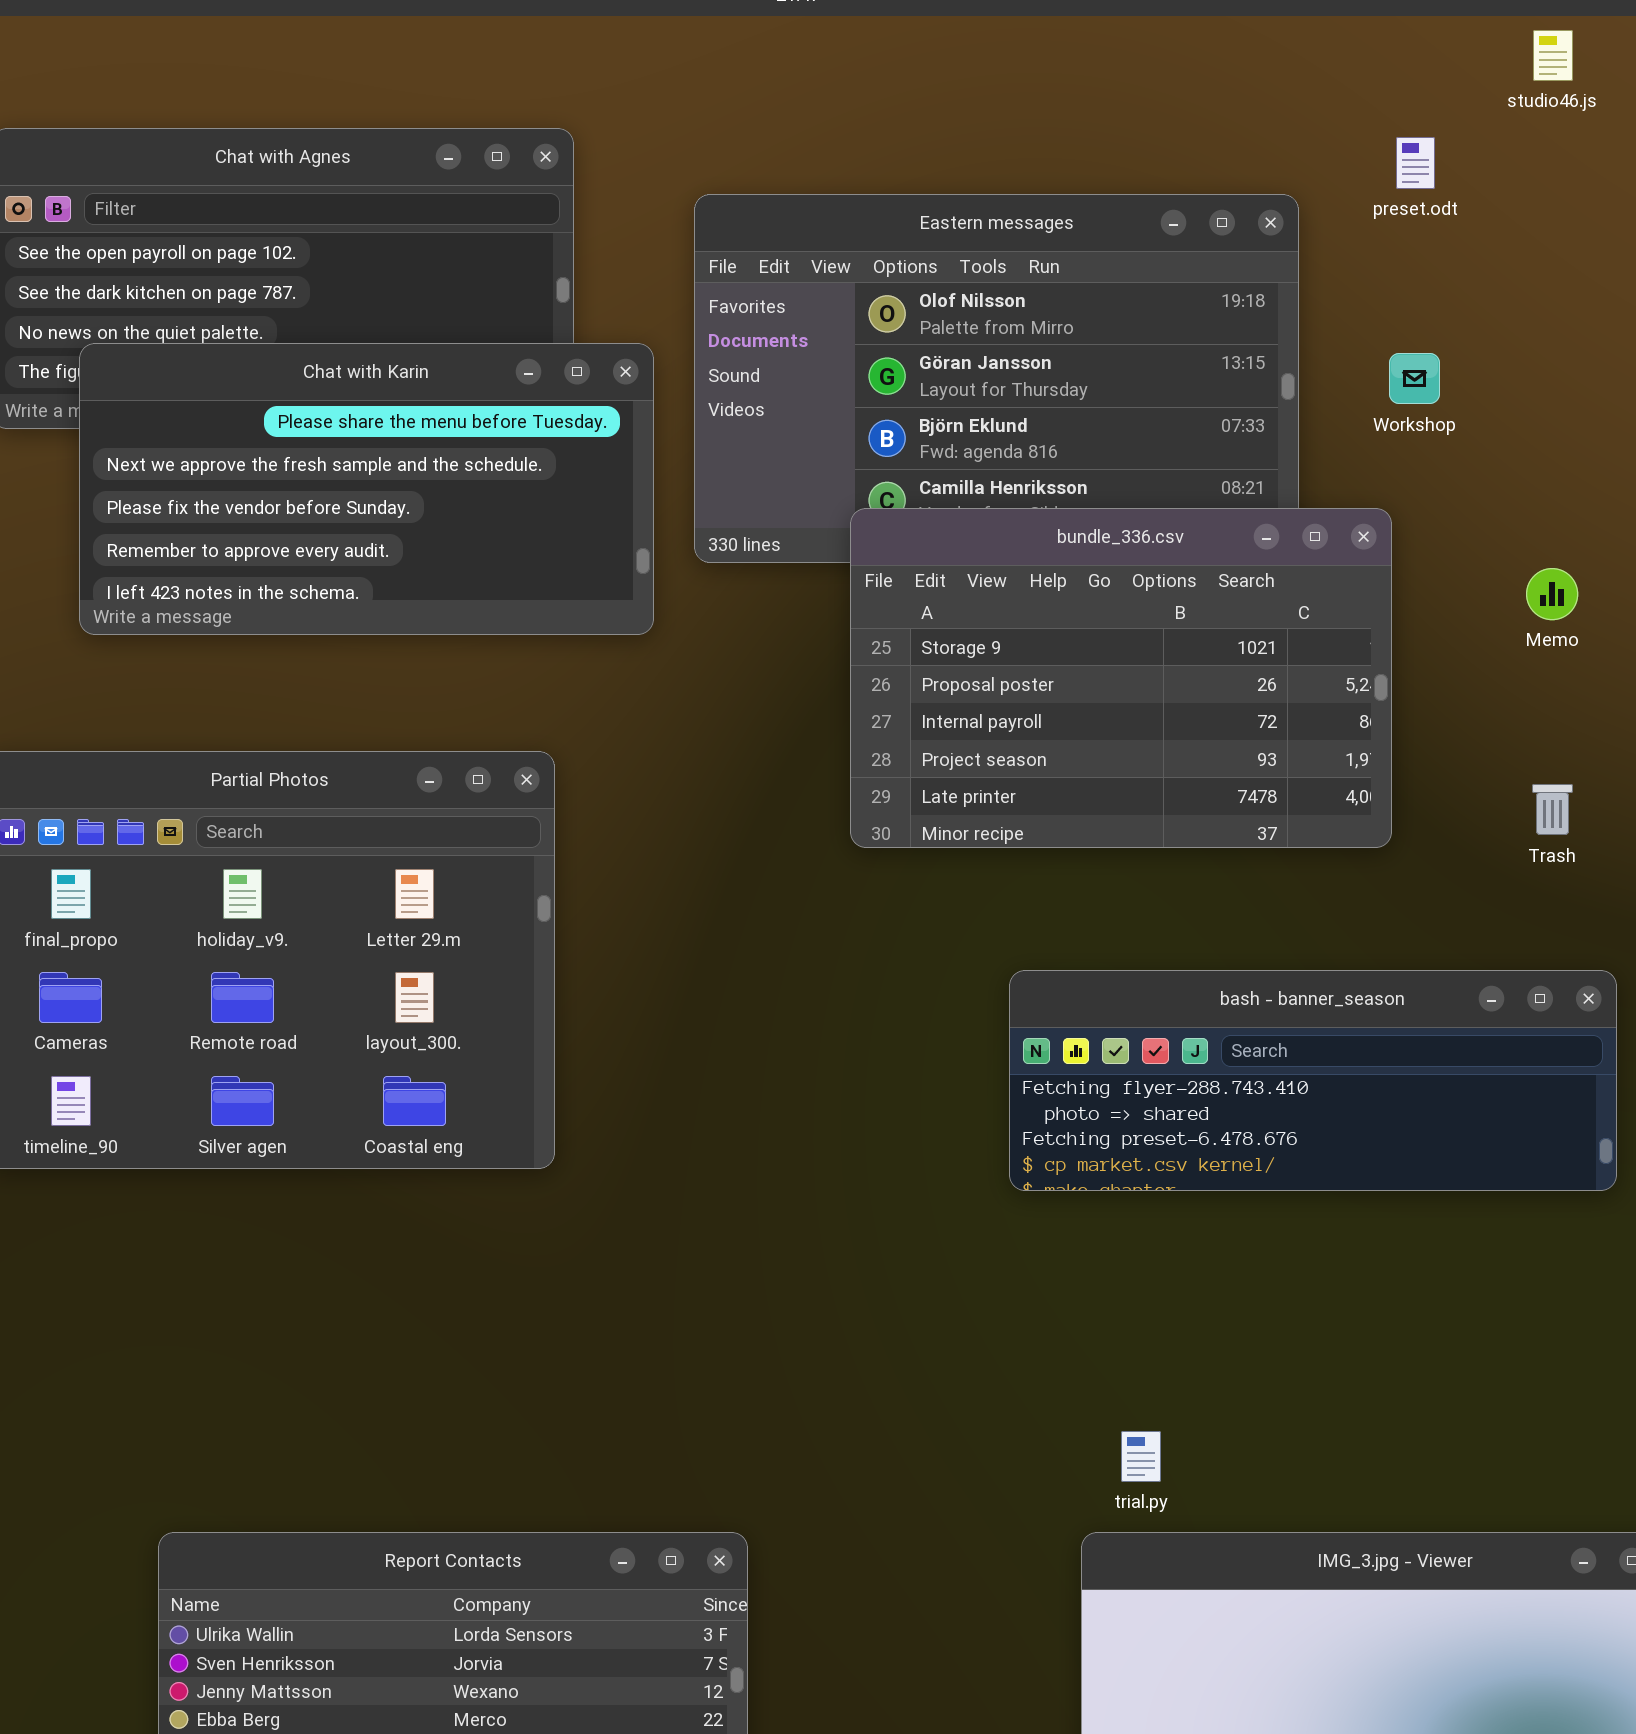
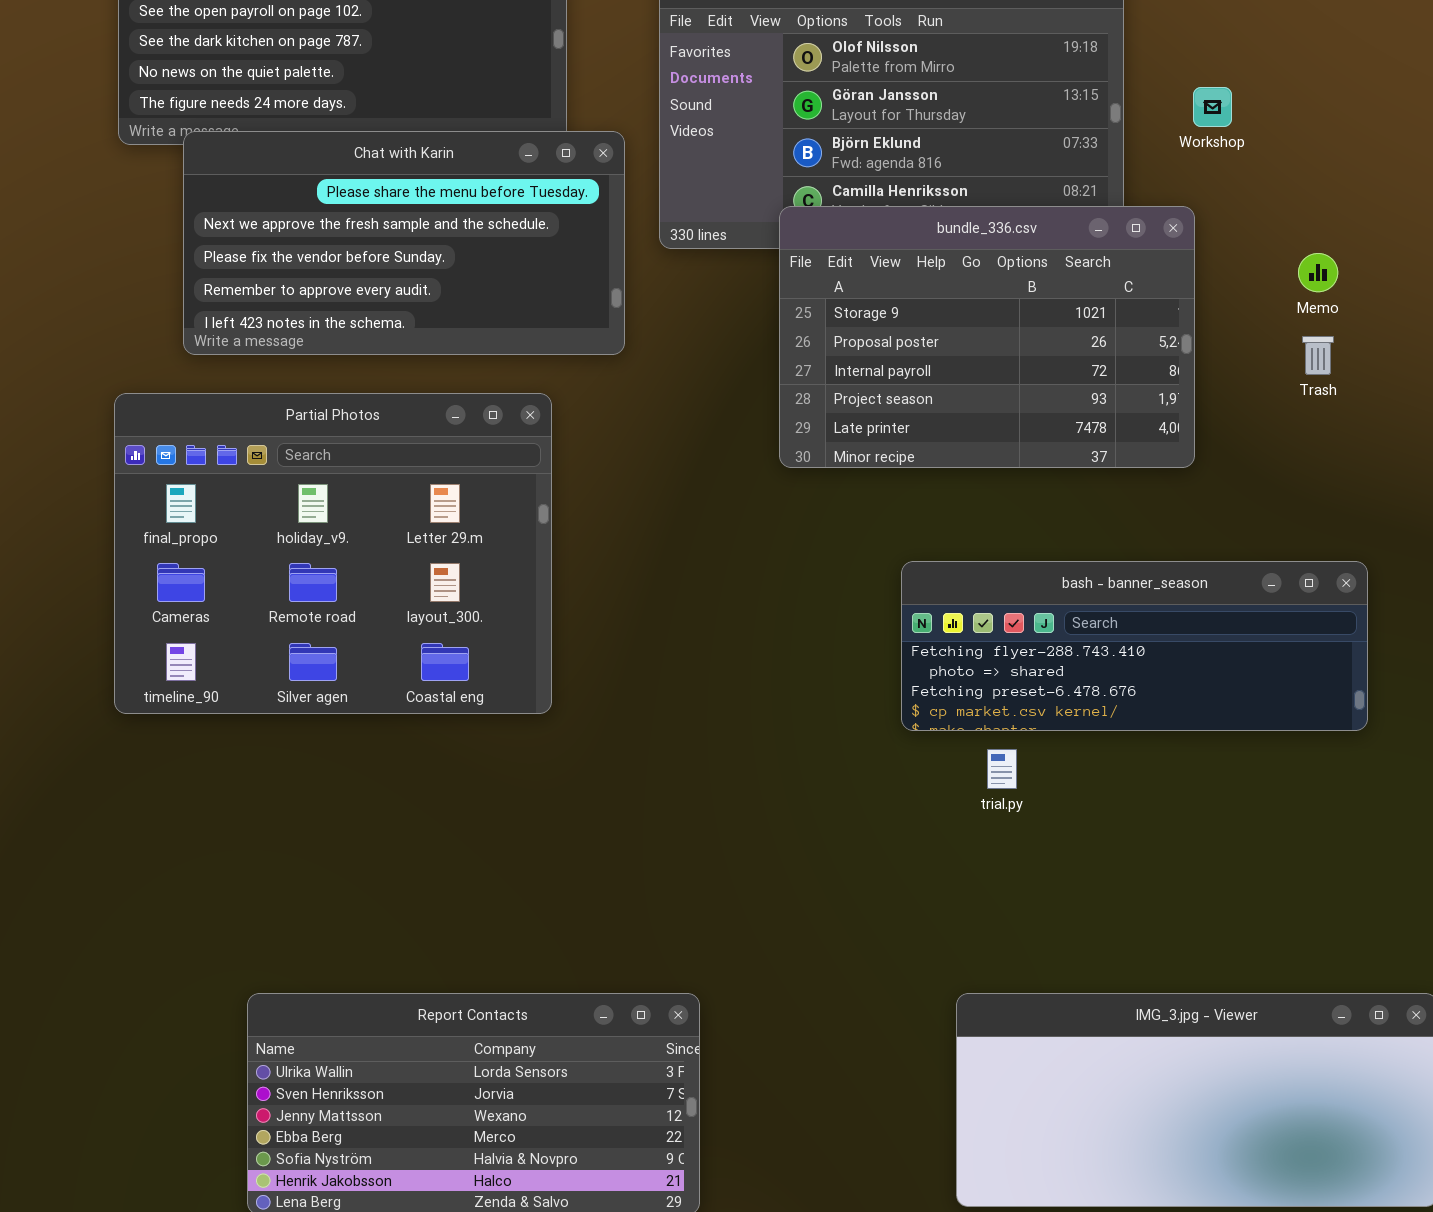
Chat with Karin: [79,343,654,635] -> [183,131,625,355], moved
Trash: [1532,784,1573,835] -> [1302,336,1334,375], moved
trial.py: [1121,1431,1161,1482] -> [987,749,1017,789], moved

